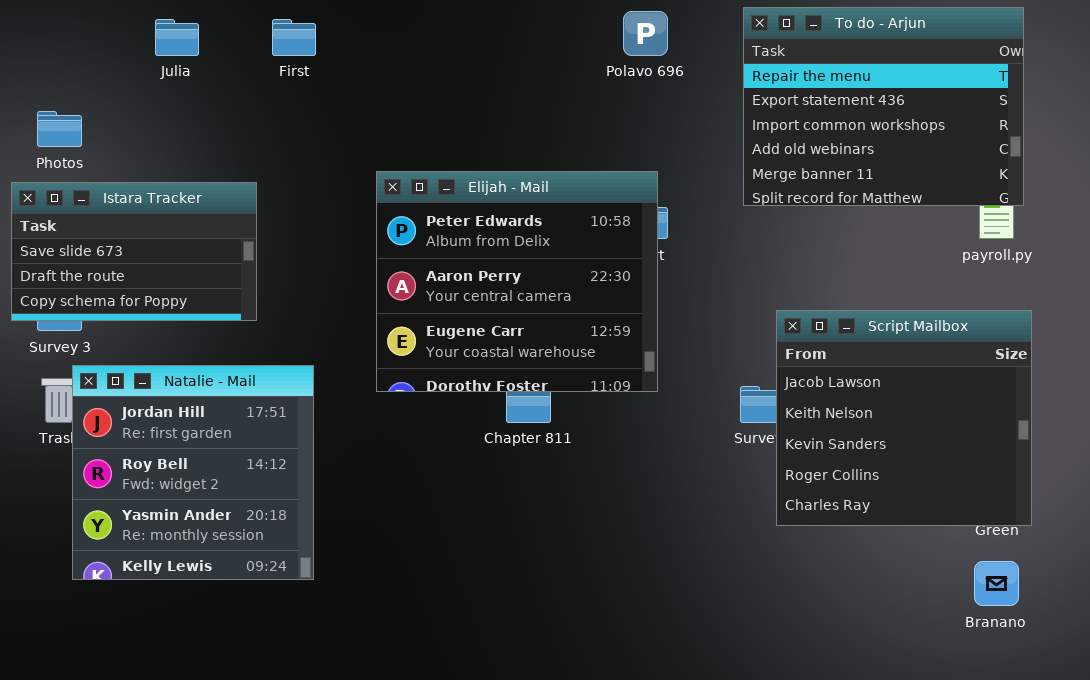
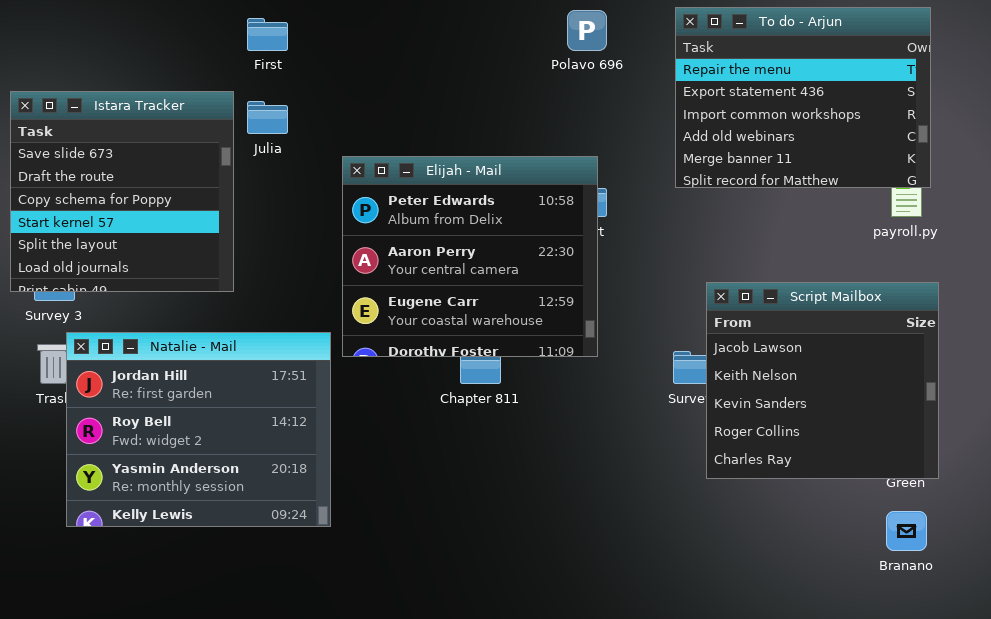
Julia: [155,19,199,56] -> [247,101,288,134], moved
Istara Tracker: [11,182,257,321] -> [10,91,234,292], resized
Natalie - Mail: [72,365,314,580] -> [66,332,331,527], resized

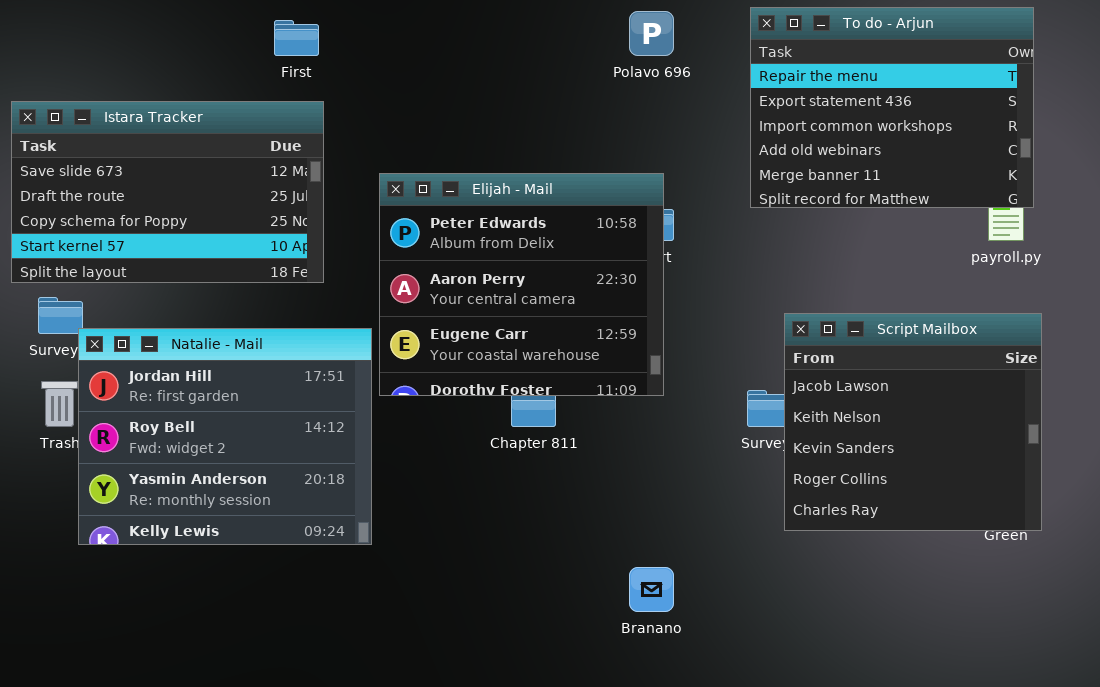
Istara Tracker: [10,91,234,292] -> [11,101,324,283], resized
Natalie - Mail: [66,332,331,527] -> [78,328,372,545], moved
Branano: [886,511,927,551] -> [629,567,674,612], moved

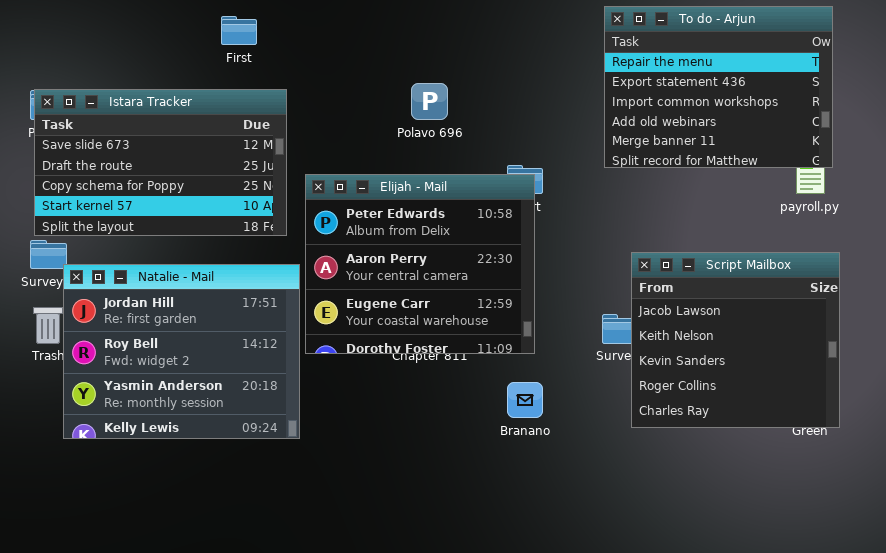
Polavo 696: [629,11,674,56] -> [411,83,448,120], moved
Istara Tracker: [11,101,324,283] -> [34,89,287,236], moved
Elijah - Mail: [379,173,664,396] -> [305,174,535,354], moved
Branano: [629,567,674,612] -> [507,382,543,418], moved

